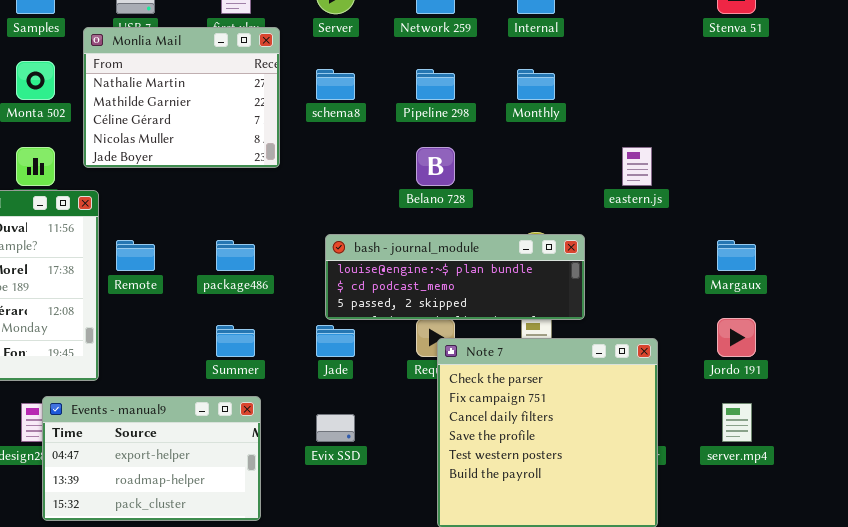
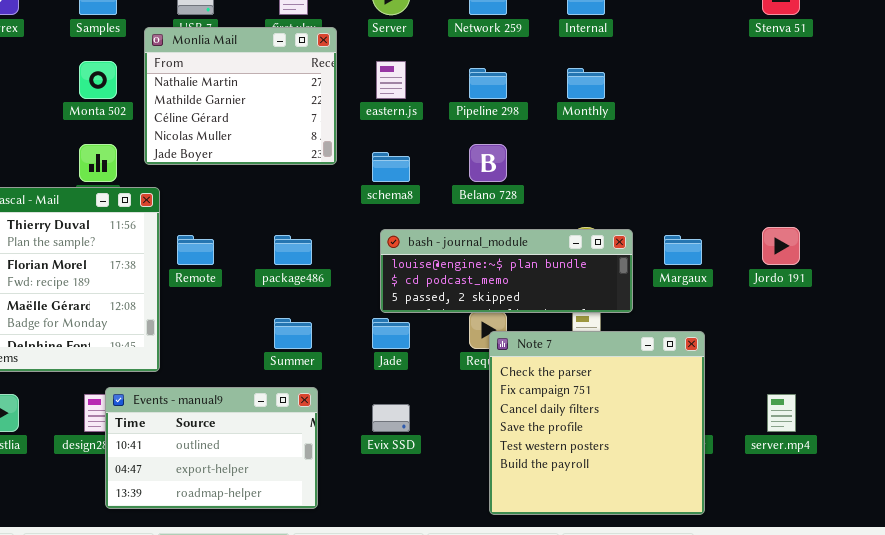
schema8: [316,69,355,100] -> [372,152,410,182], moved
eastern.js: [622,147,652,186] -> [376,61,406,99], moved
Margaux: [717,240,756,271] -> [664,235,702,265], moved
Jordo 191: [717,318,756,357] -> [762,227,800,265], moved
Events - manual9: [42,396,261,521] -> [105,387,318,509], scrolled up 1 row

